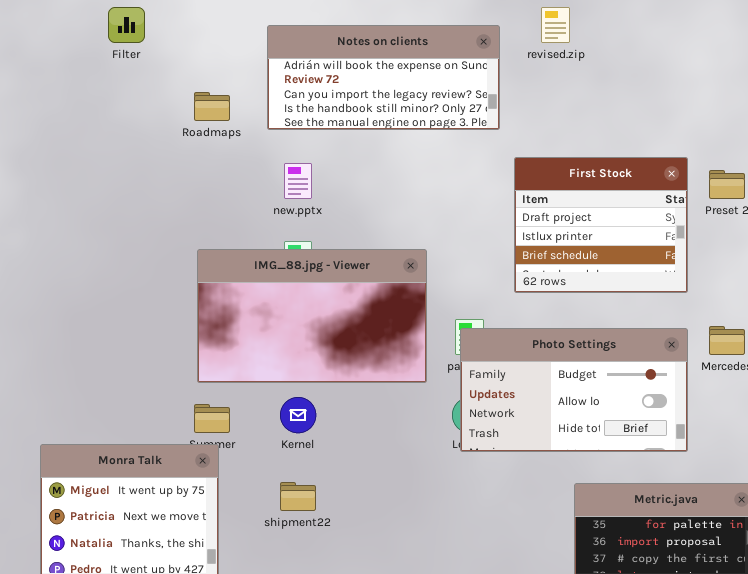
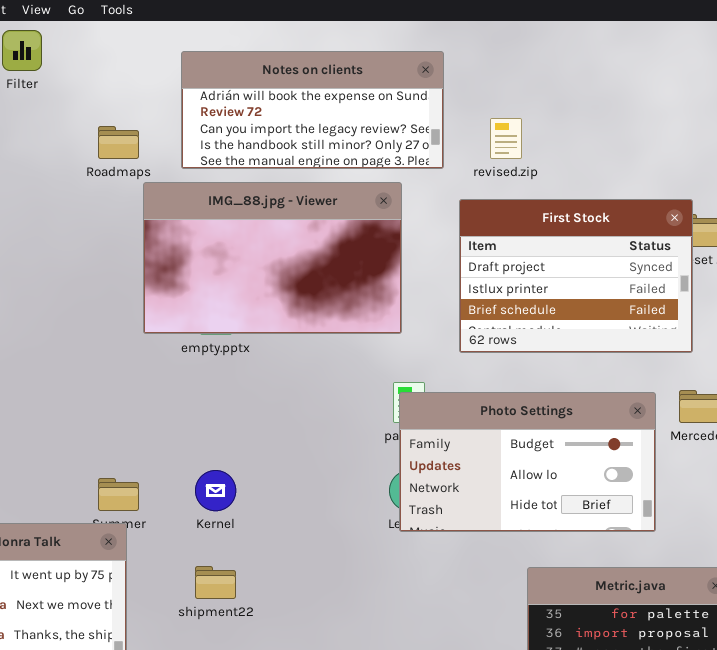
revised.zip: [541,7,570,43] -> [490,118,522,159], moved
First Stock: [514,157,688,293] -> [459,199,693,353], resized
IMG_88.jpg - Viewer: [197,249,427,383] -> [143,182,402,334], moved

